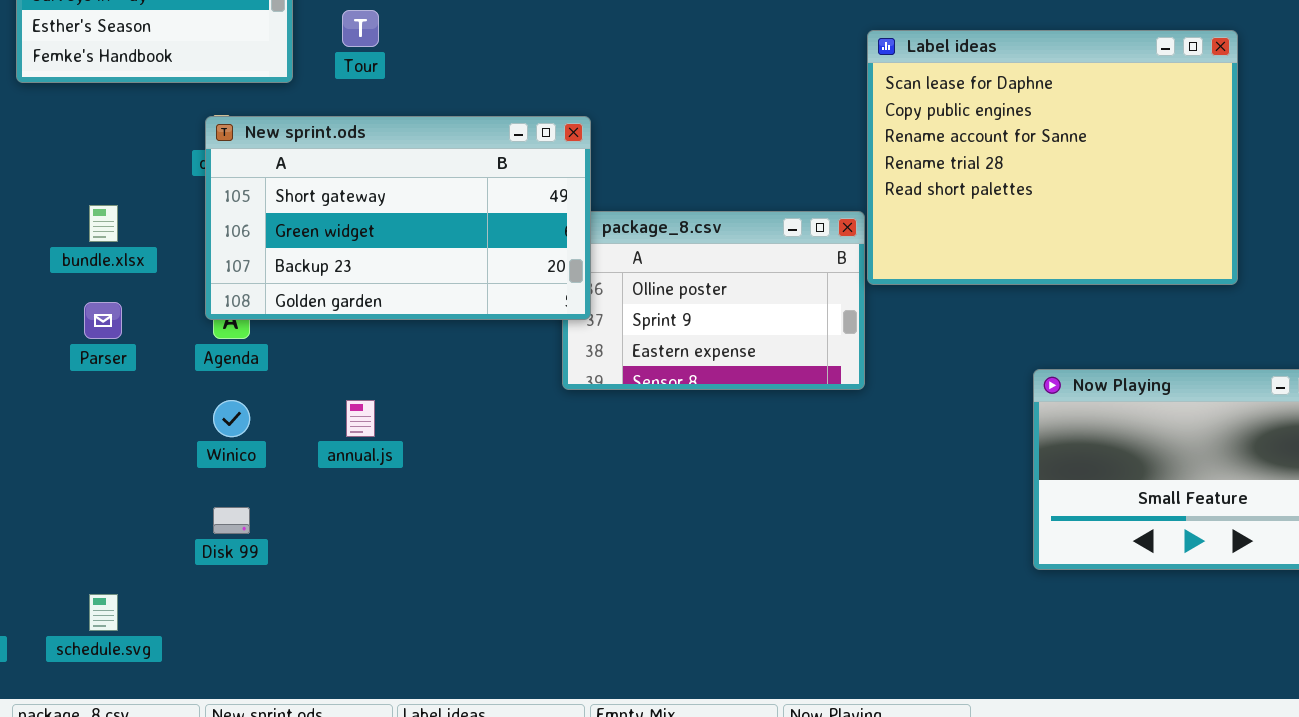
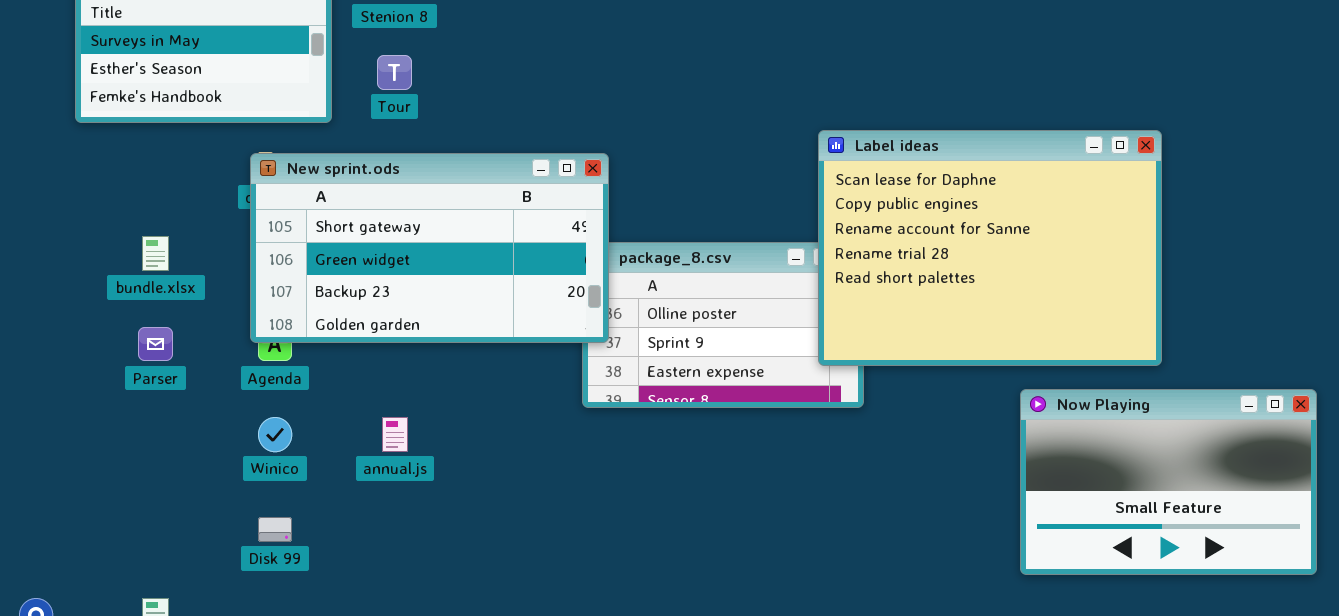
Label ideas: [867,30,1238,285] -> [818,130,1162,366], moved

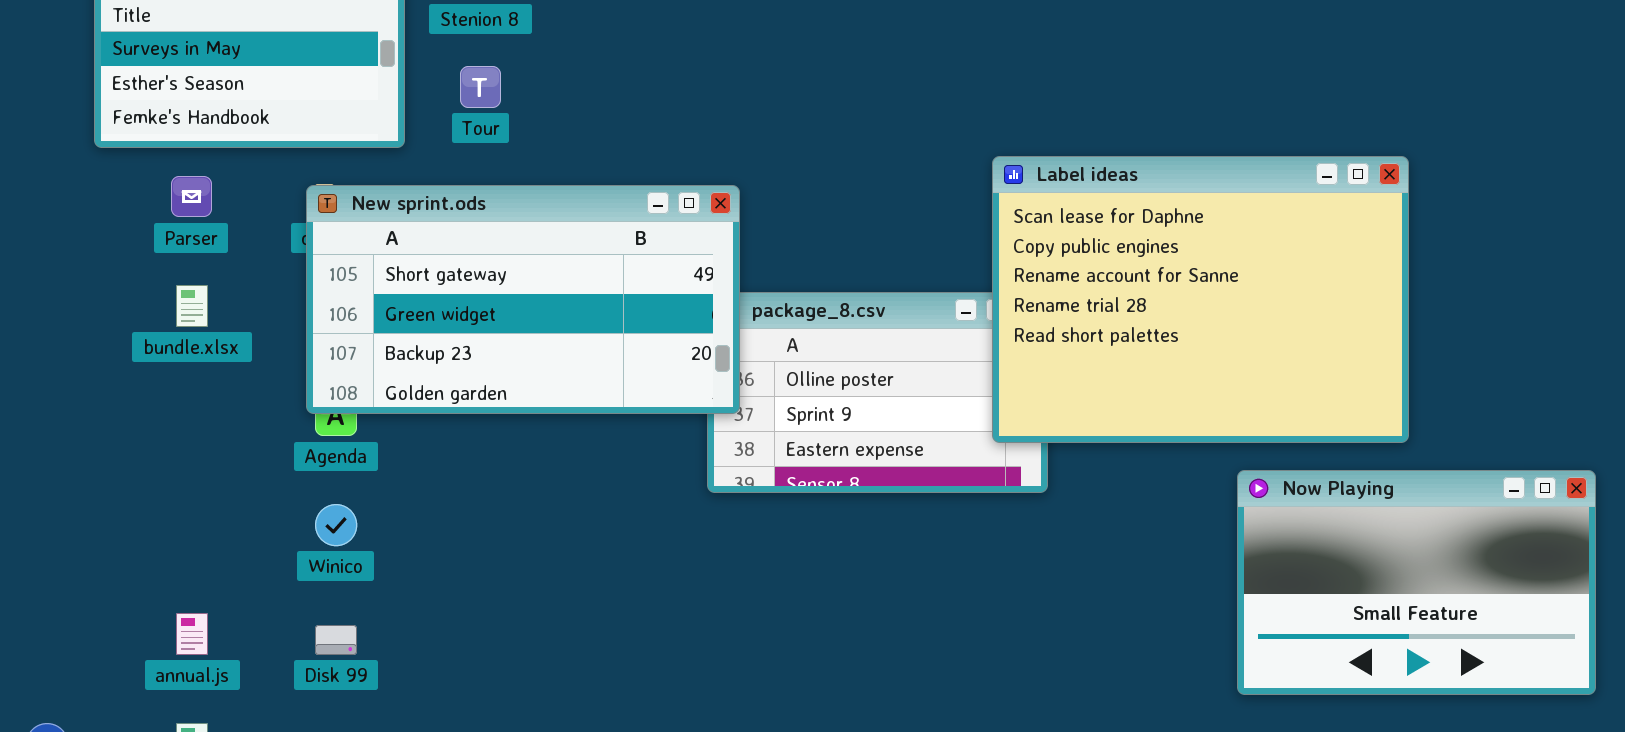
Parser: [138,327,173,361] -> [171,176,212,217], moved
annual.js: [382,417,408,452] -> [176,613,208,655], moved

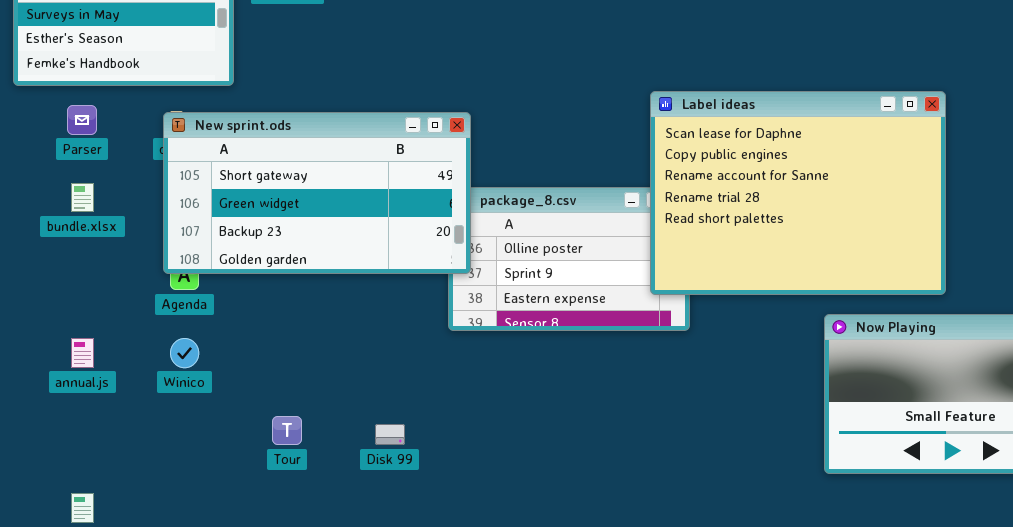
Tour: [460,66,501,108] -> [272,416,302,445], moved
annual.js: [176,613,208,655] -> [71,338,94,368], moved
Disk 99: [315,625,357,655] -> [375,424,405,445], moved

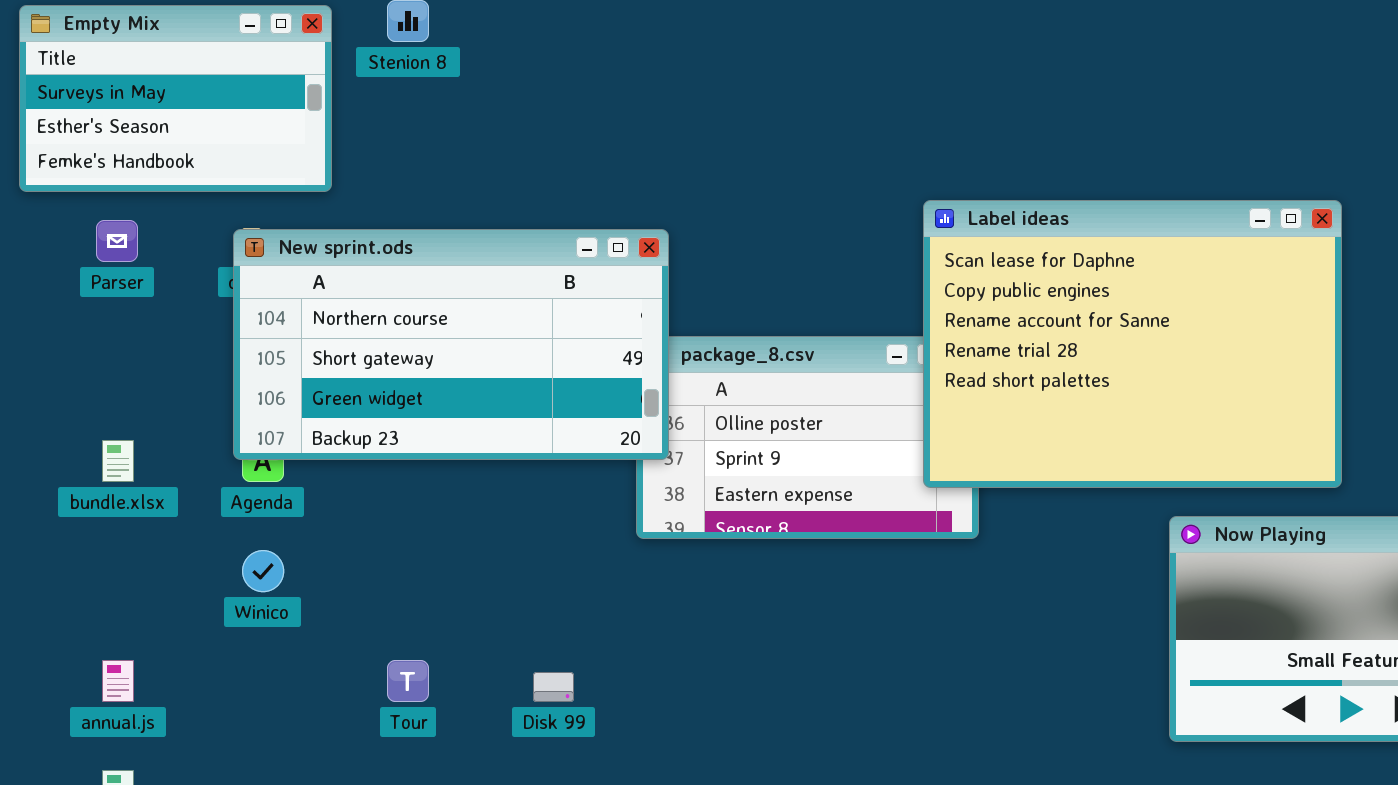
New sprint.ods: [163,112,471,274] -> [233,229,669,460], scrolled up 1 row
bundle.xlsx: [71,183,94,212] -> [102,440,134,482], moved
annual.js: [71,338,94,368] -> [102,660,134,702], moved

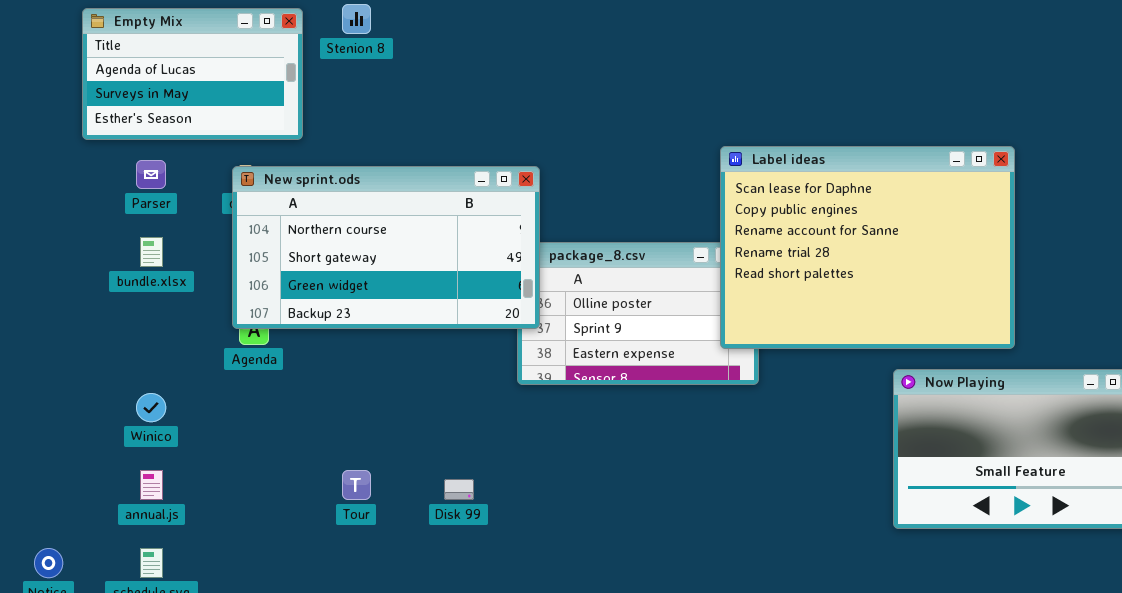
Empty Mix: [19,5,332,192] -> [82,8,303,140], scrolled up 1 row
bundle.xlsx: [102,440,134,482] -> [140,237,163,267], moved
Winico: [242,550,284,592] -> [136,393,166,422], moved

